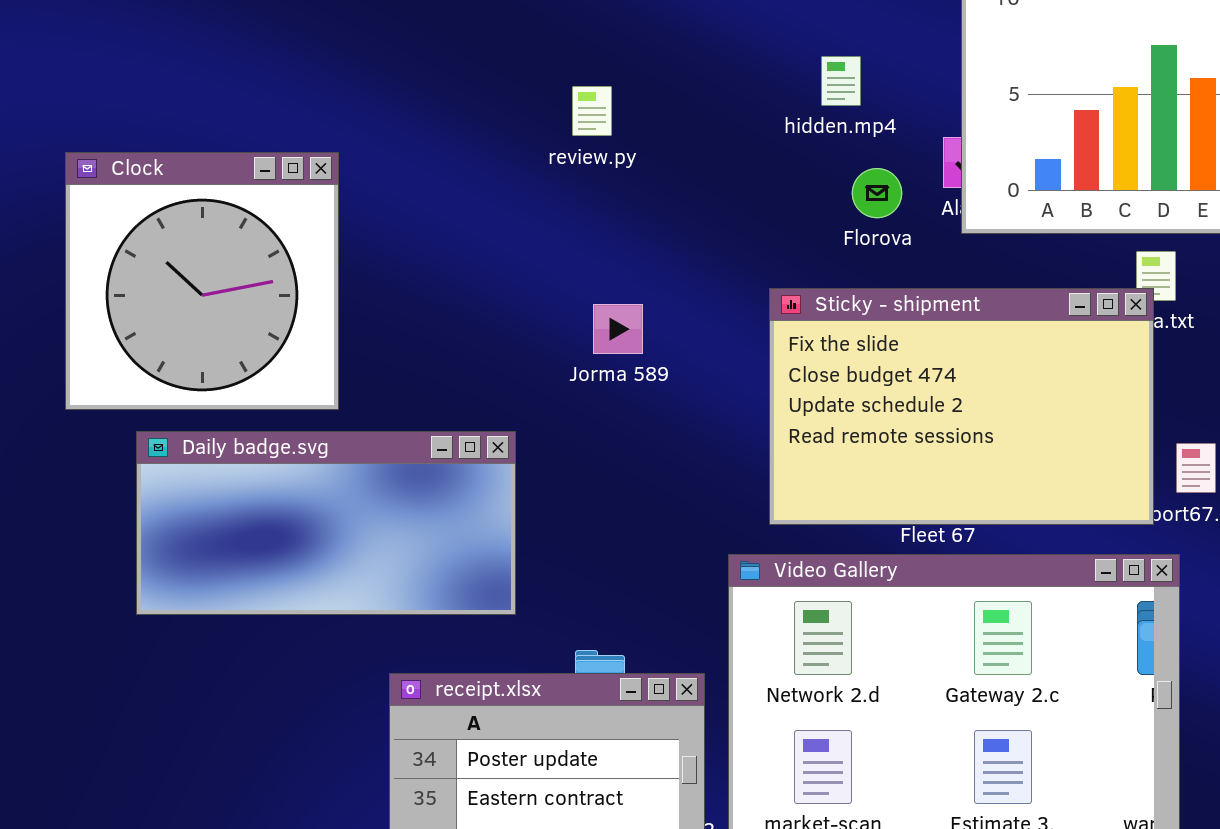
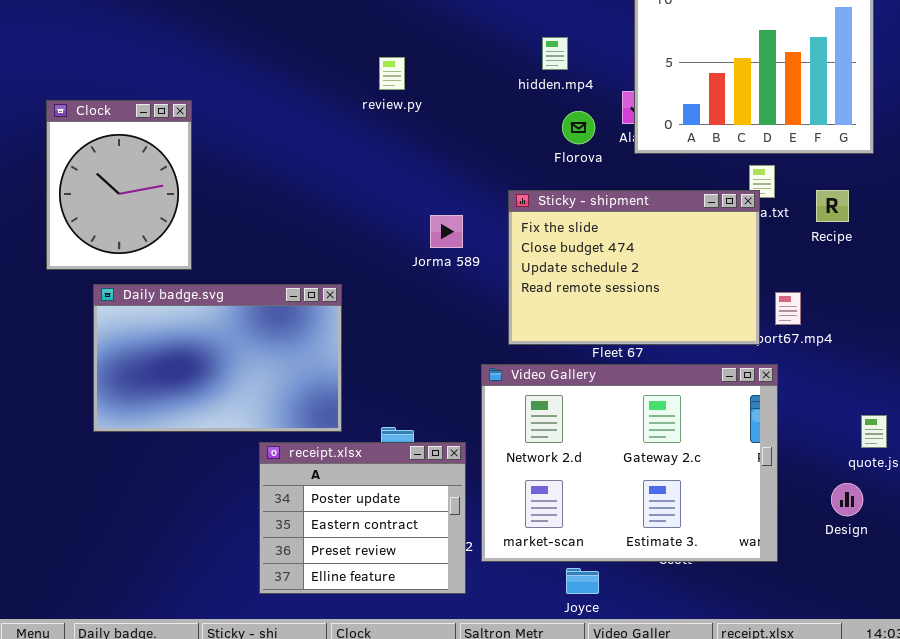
Clock: [65,152,339,410] -> [46,100,192,270], resized
Jorma 589: [593,304,643,354] -> [430,215,463,248], moved
Daily badge.svg: [136,431,516,615] -> [93,284,342,432], resized

